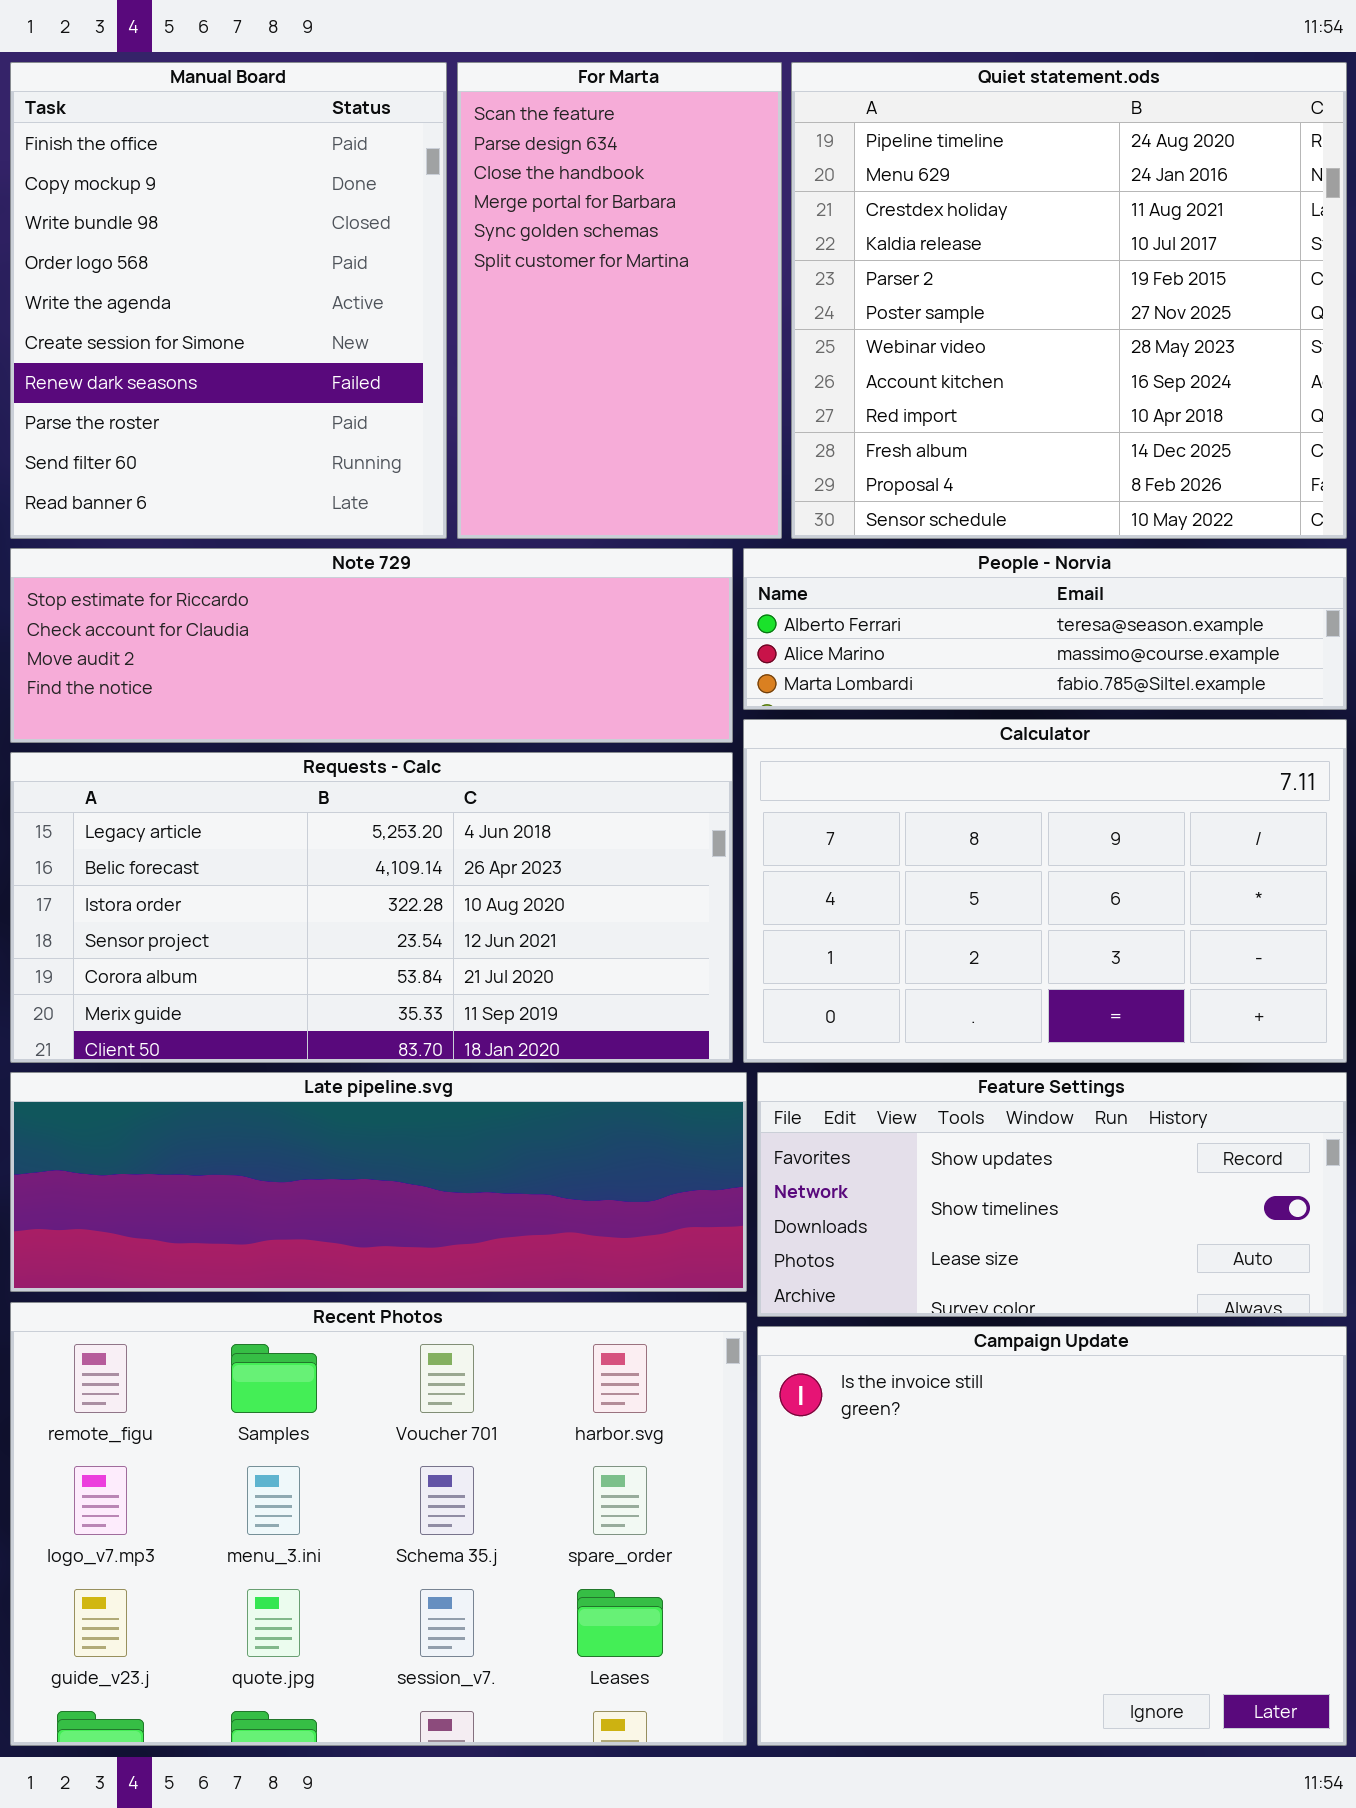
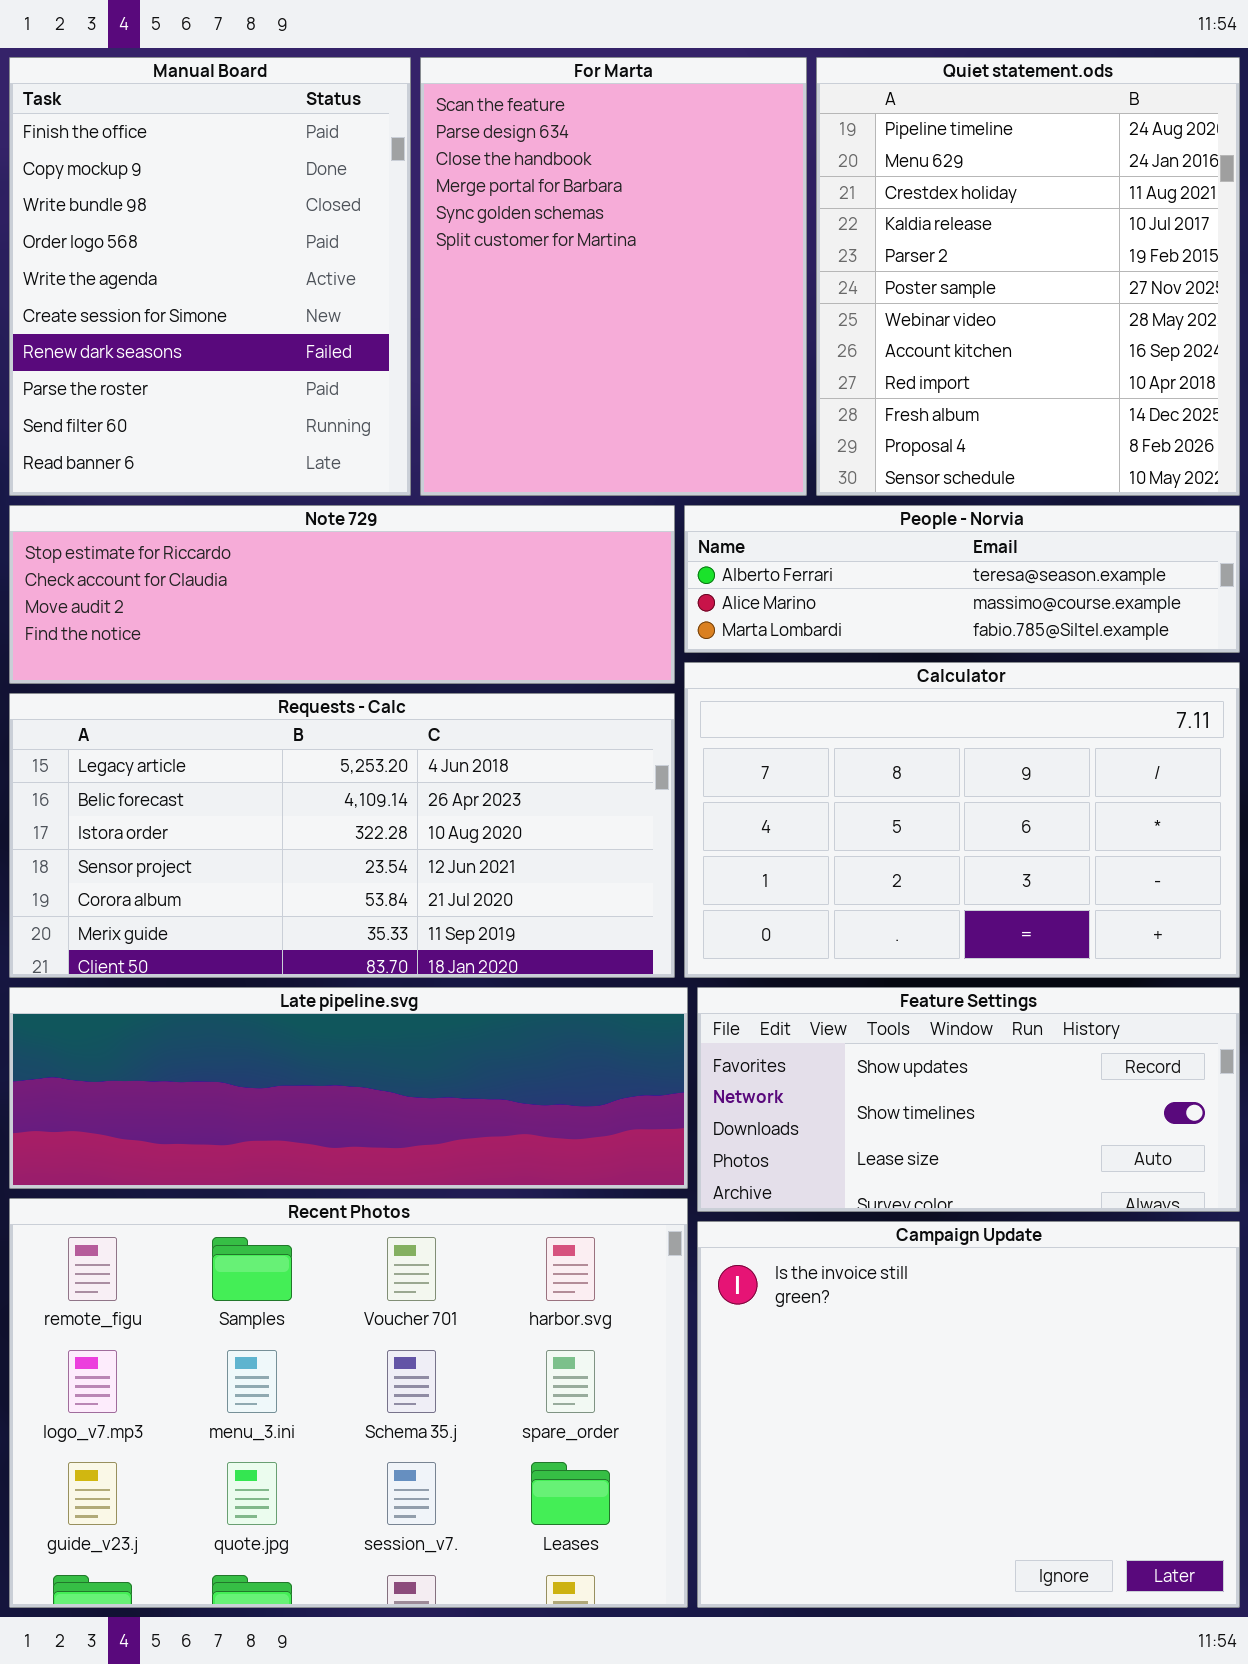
For Marta: [457,62,782,539] -> [420,57,807,496], resized
Quiet statement.ods: [791,62,1347,539] -> [816,57,1240,496], resized

